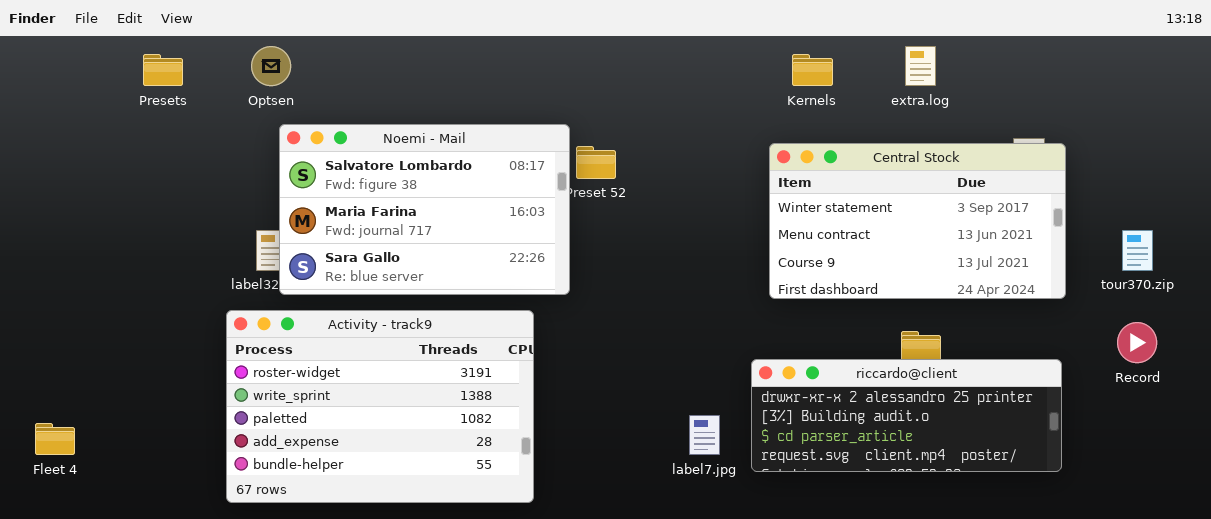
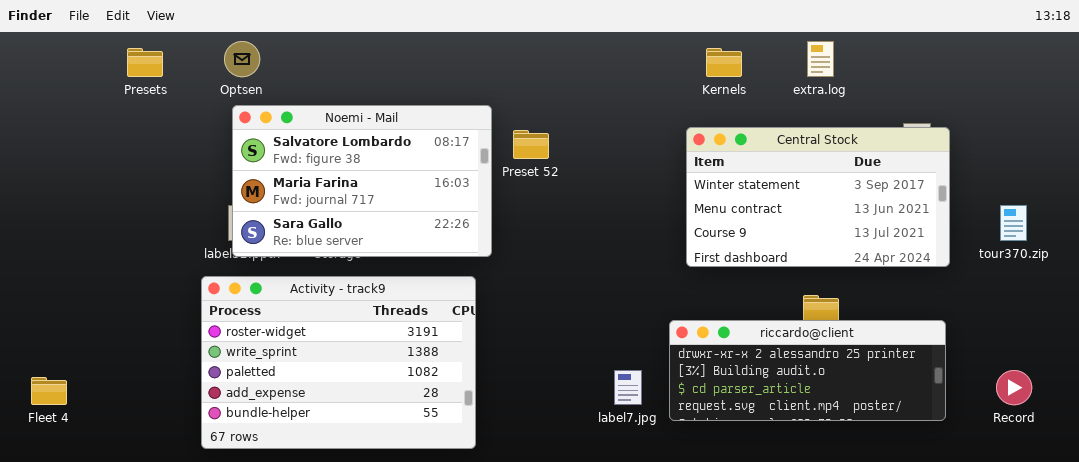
Noemi - Mail: [279,124,570,295] -> [232,105,492,257], moved
Record: [1117,322,1157,363] -> [996,370,1032,405], moved

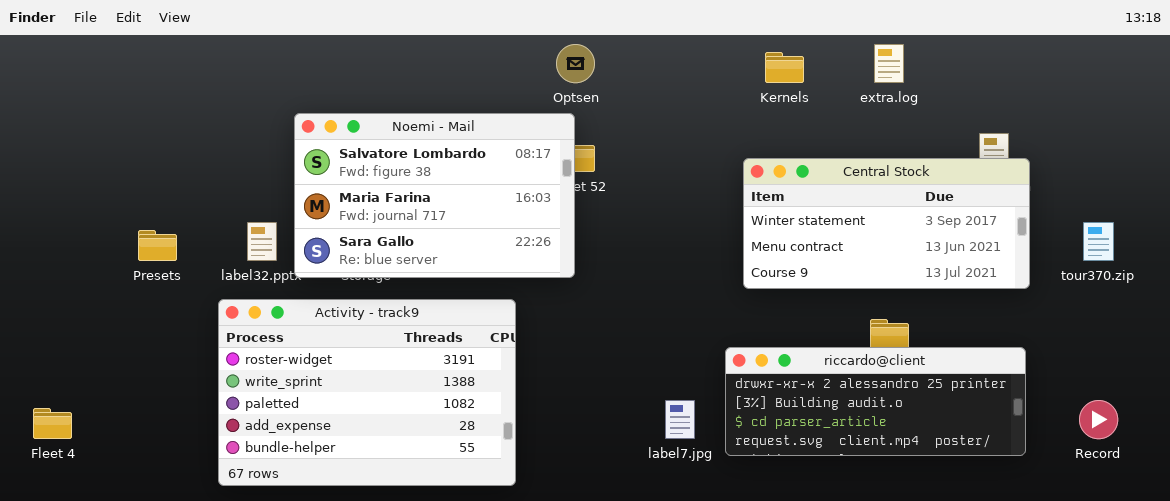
Optsen: [224,41,260,77] -> [556,44,595,83], moved
Presets: [127,48,163,77] -> [138,230,177,261], moved
Noemi - Mail: [232,105,492,257] -> [294,113,575,278], moved
Central Stock: [686,127,950,267] -> [743,158,1030,289], resized

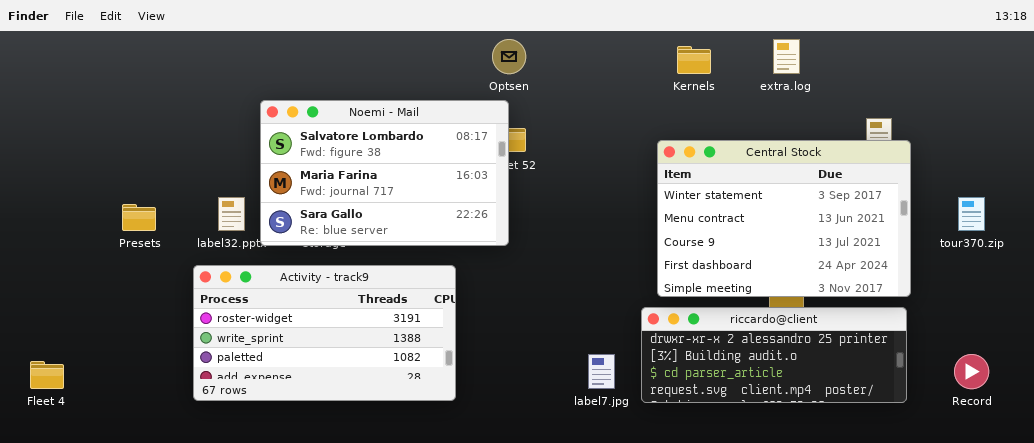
Central Stock: [743,158,1030,289] -> [657,140,911,297], resized
Activity - track9: [218,299,516,486] -> [193,265,456,401], resized

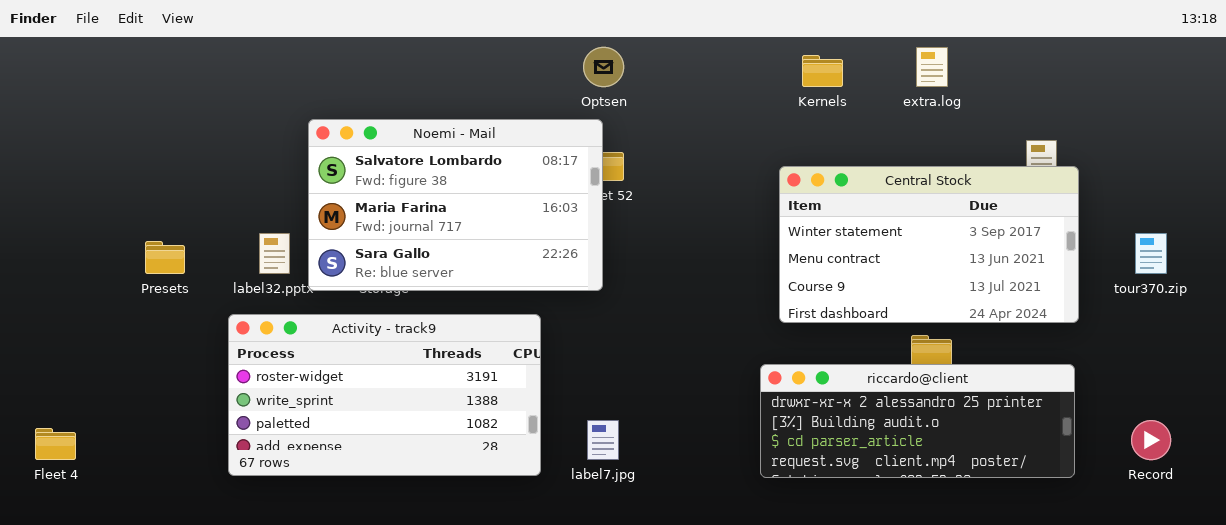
Central Stock: [657,140,911,297] -> [779,166,1079,323], resized
label7.jpg: [588,354,615,389] -> [587,420,619,460], moved

